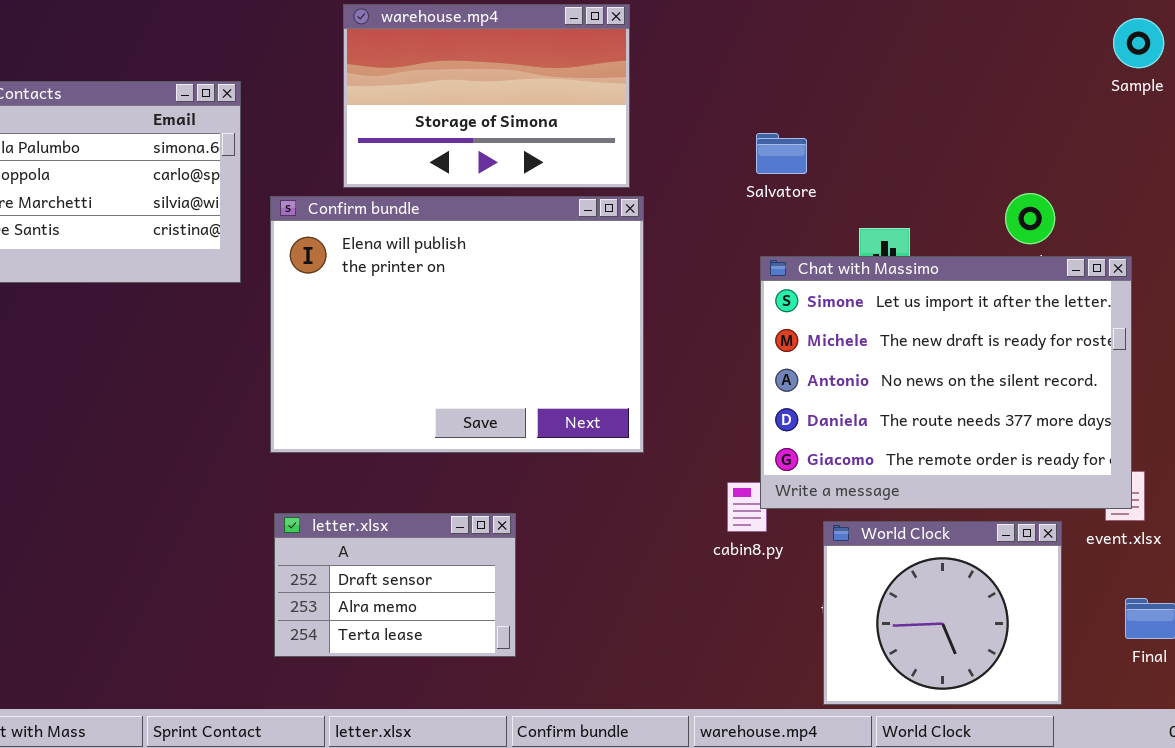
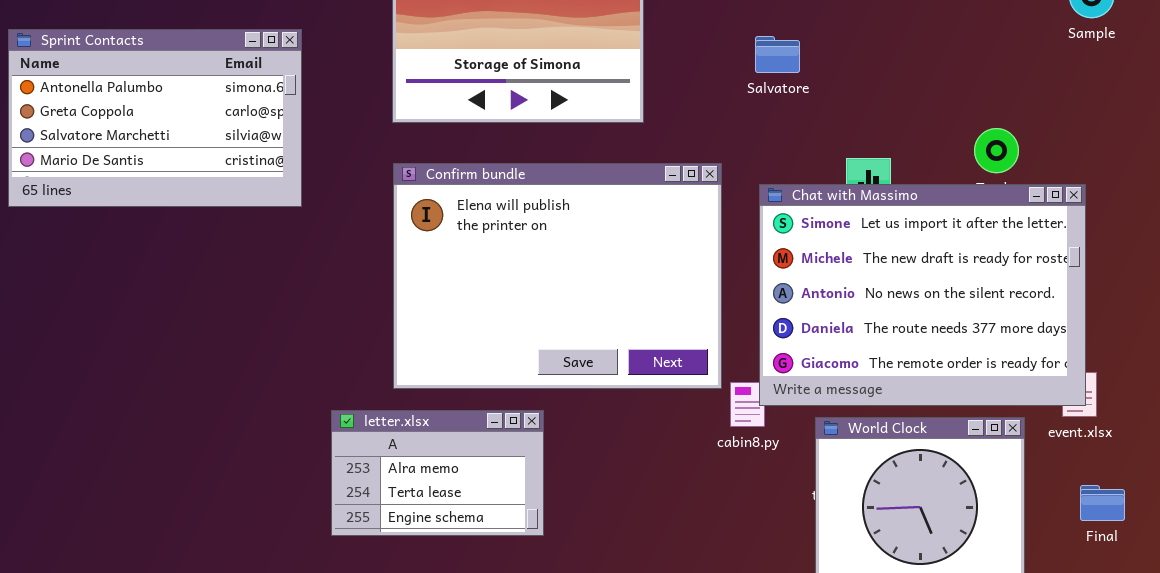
Salvatore: [756,133,807,174] -> [755,36,800,73], moved
Confirm bundle: [270,196,644,453] -> [393,163,722,389], moved
letter.xlsx: [274,513,516,657] -> [331,410,544,536], scrolled down 1 row

